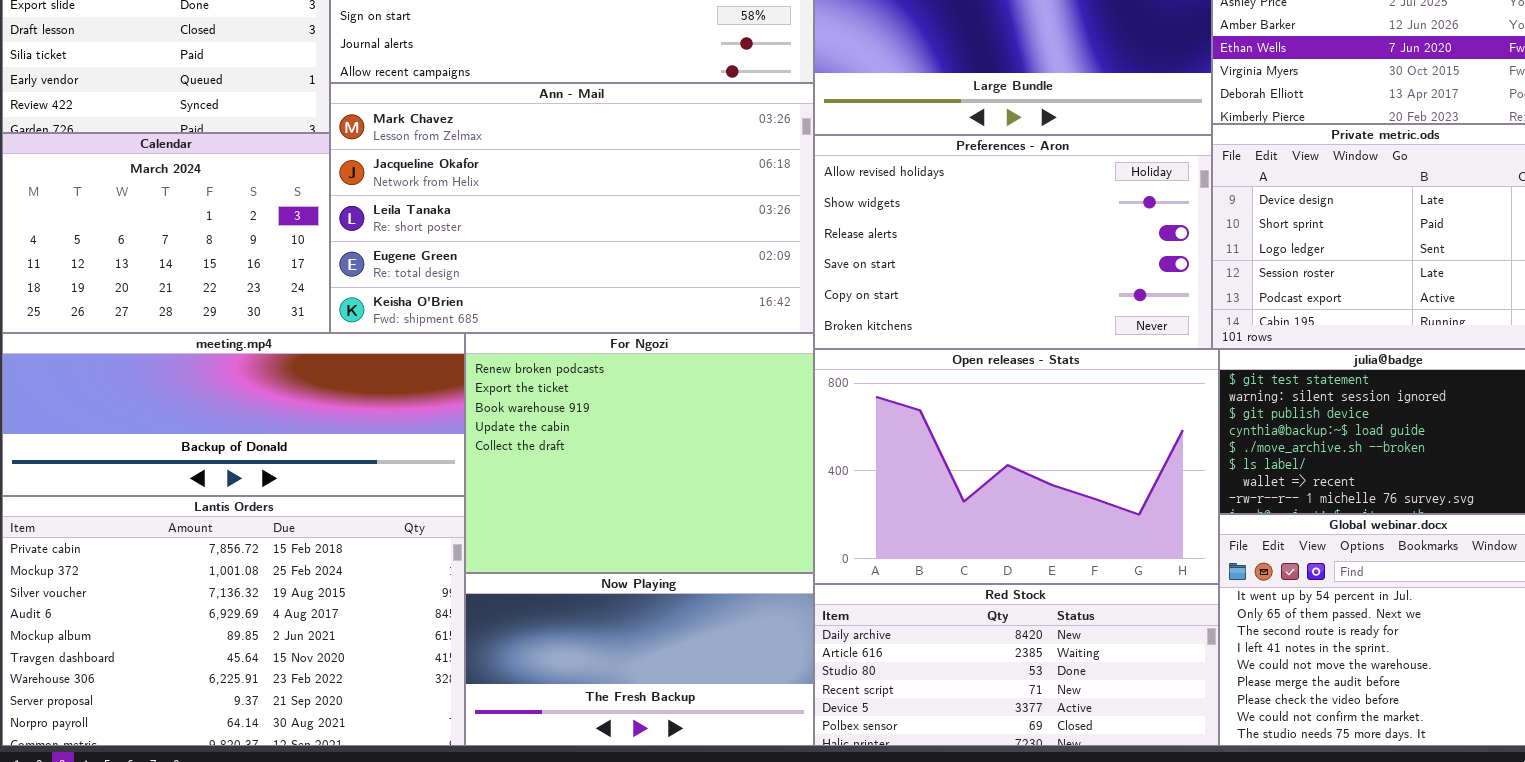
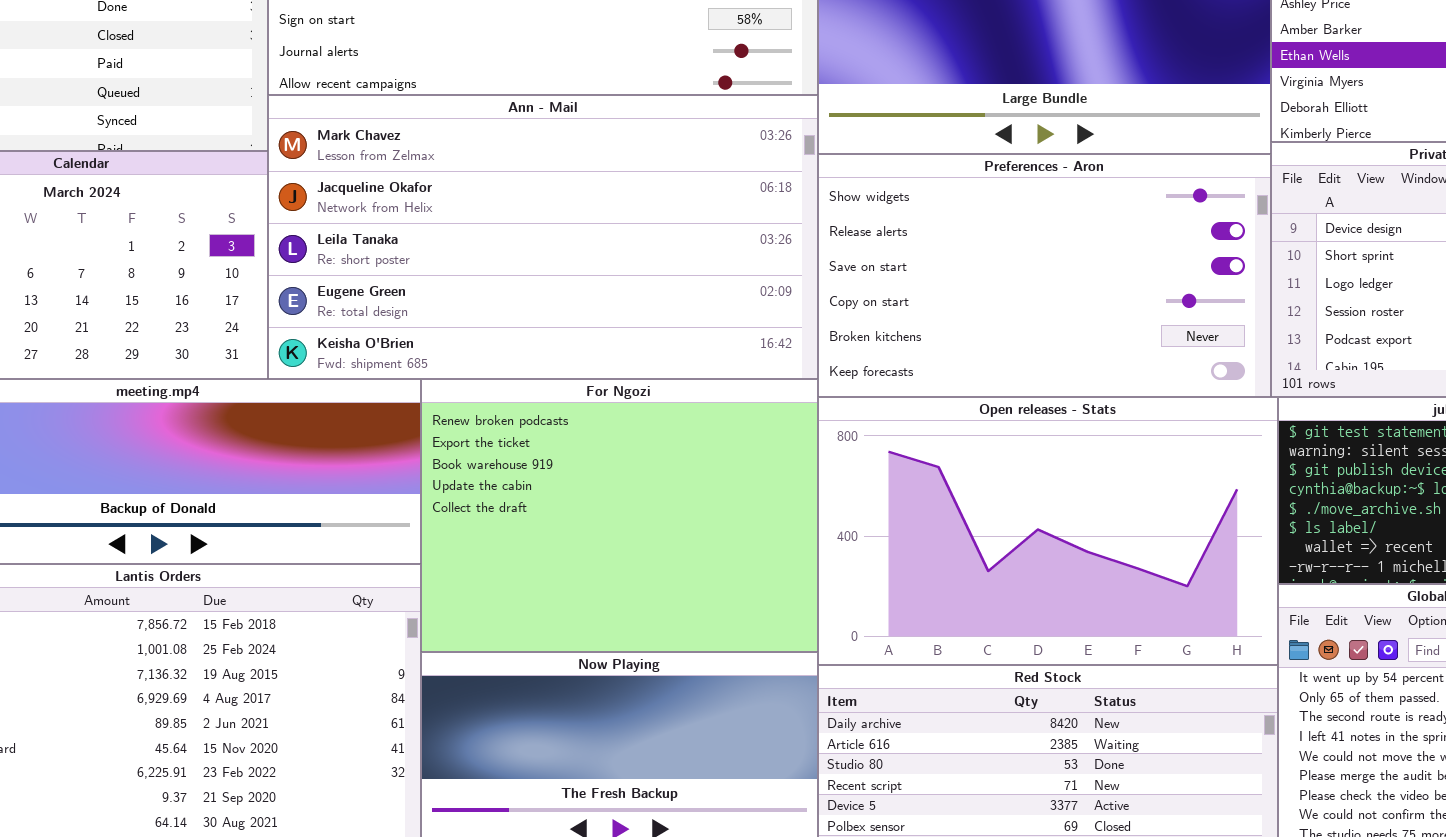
Preferences - Aron: [814,135,1212,349] -> [818,154,1271,397], scrolled down 1 row

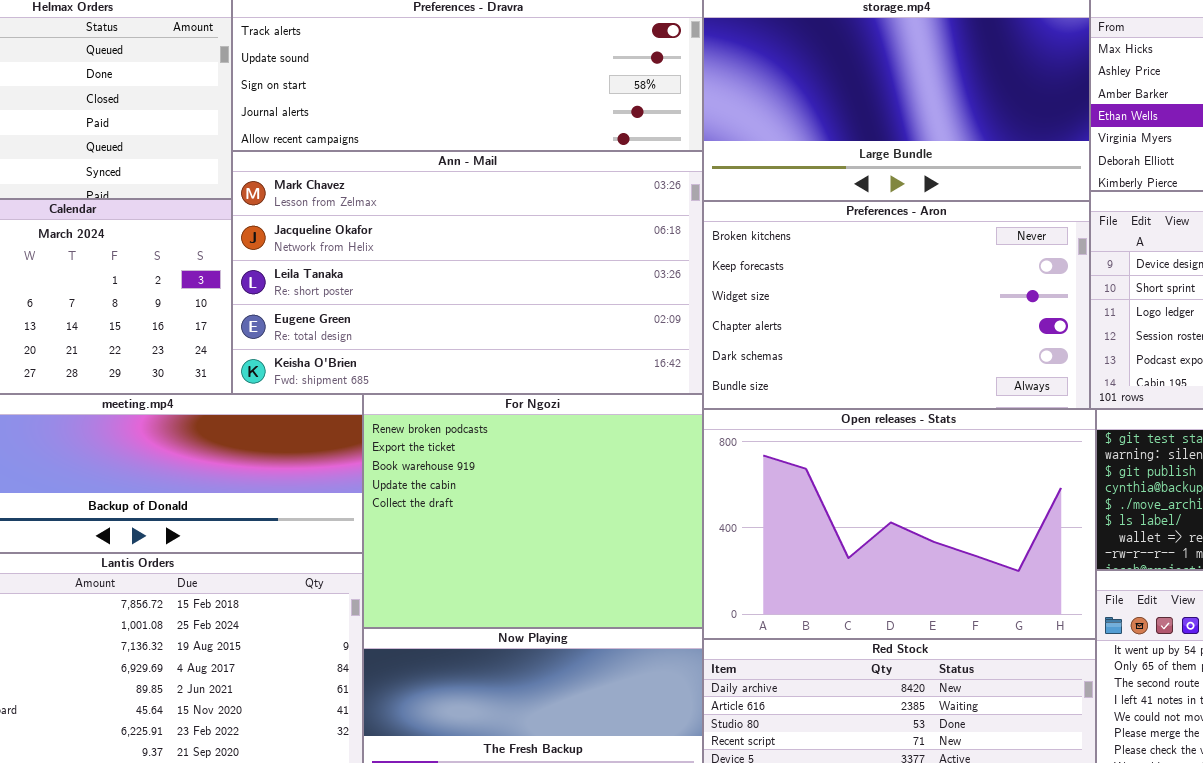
Preferences - Aron: [818,154,1271,397] -> [703,201,1090,409], scrolled down 4 rows

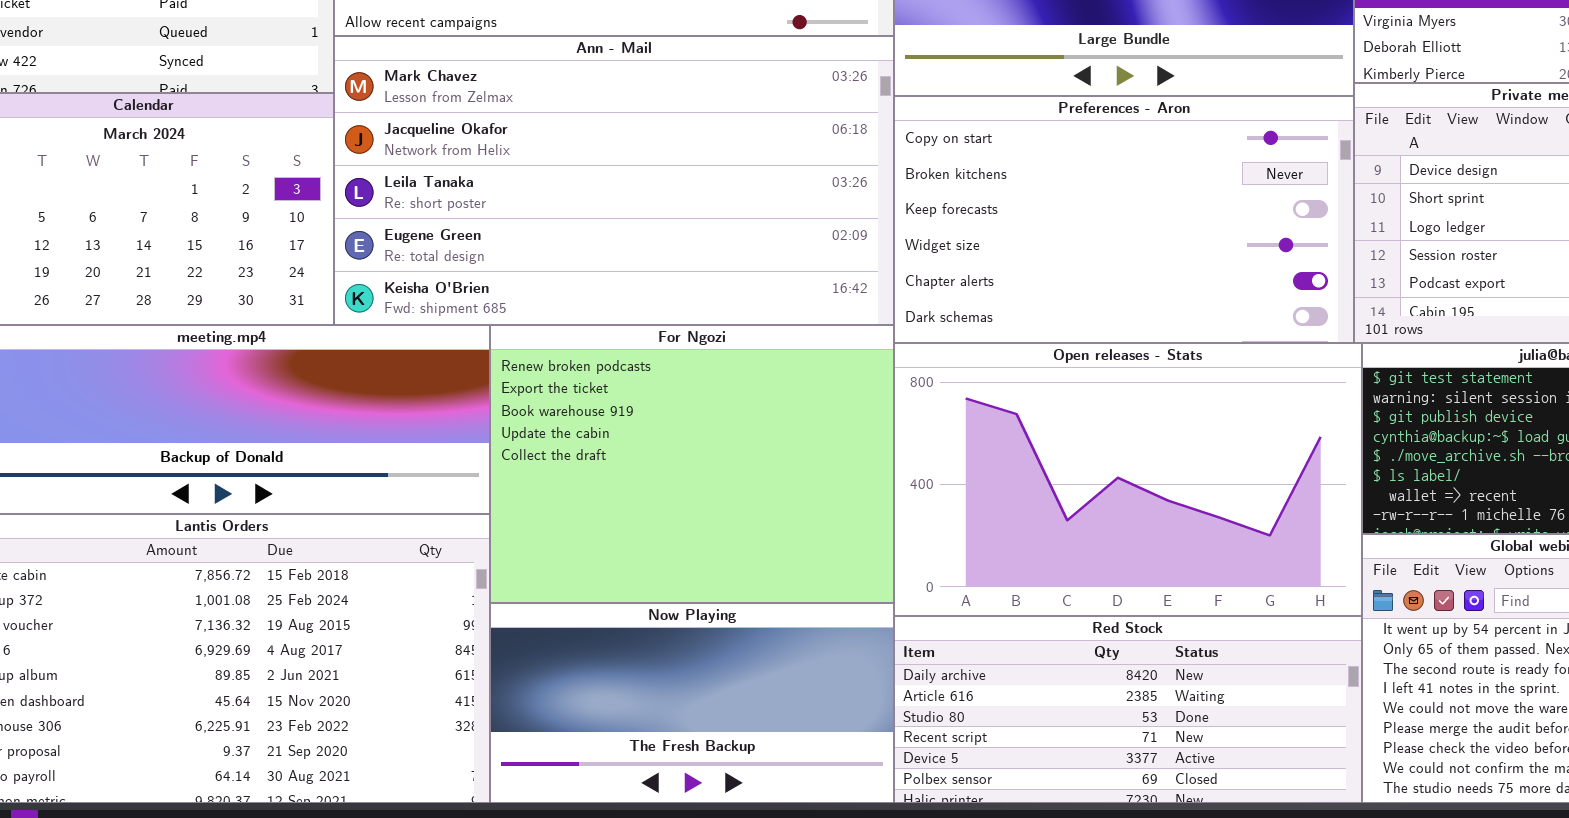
Preferences - Aron: [703,201,1090,409] -> [894,96,1354,343], scrolled up 1 row

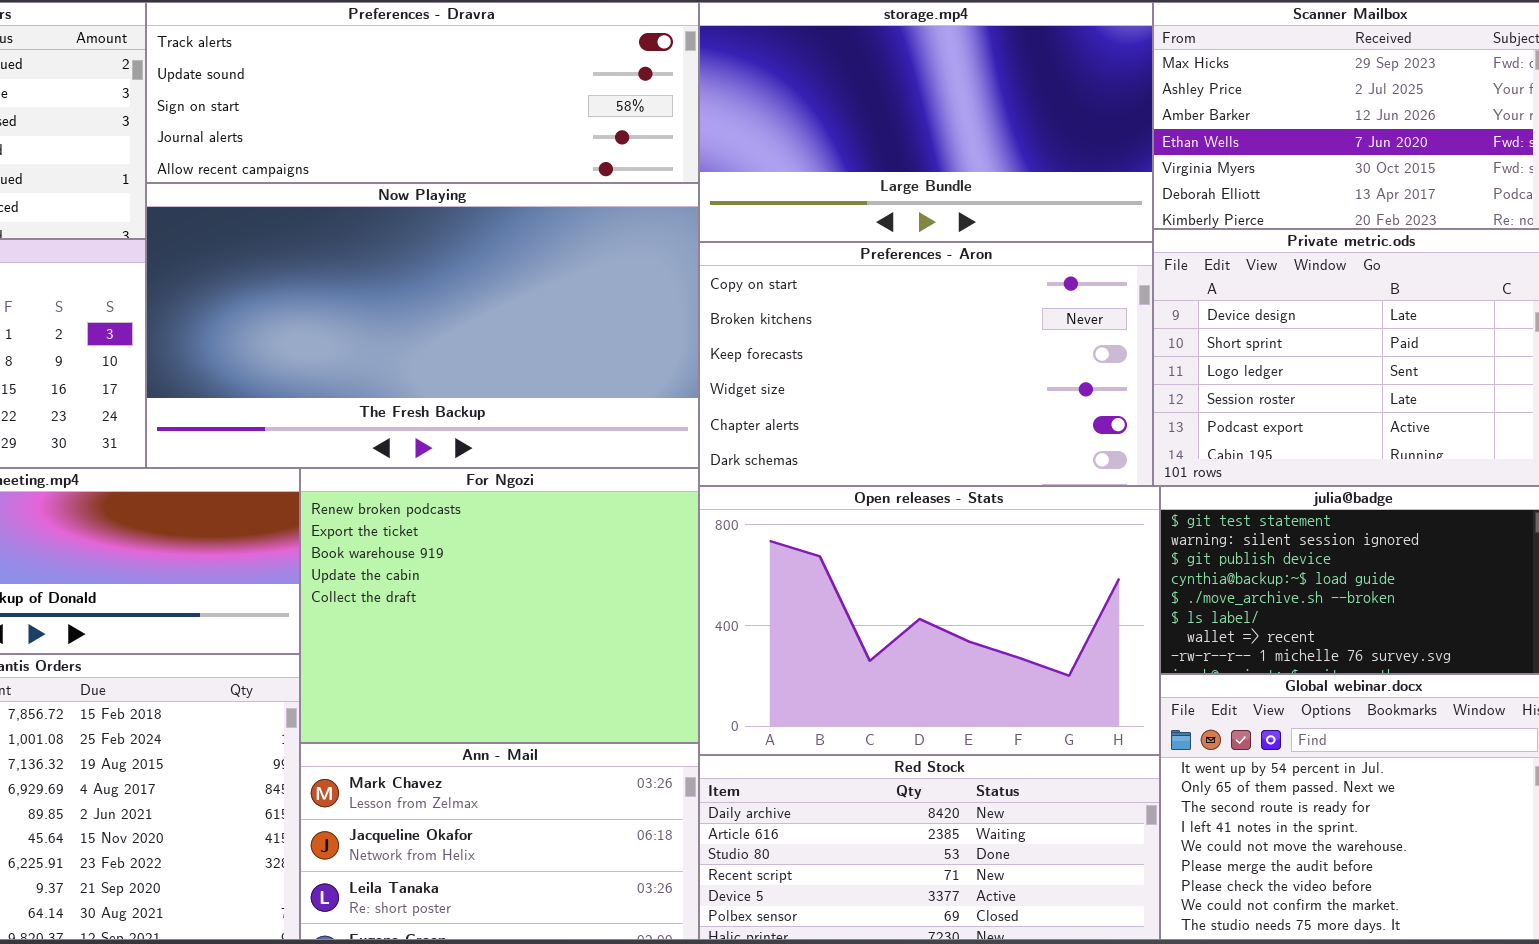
Ann - Mail: [334,36,894,325] -> [300,743,699,940], moved, resized
Now Playing: [490,603,894,803] -> [146,183,699,468], moved, resized

